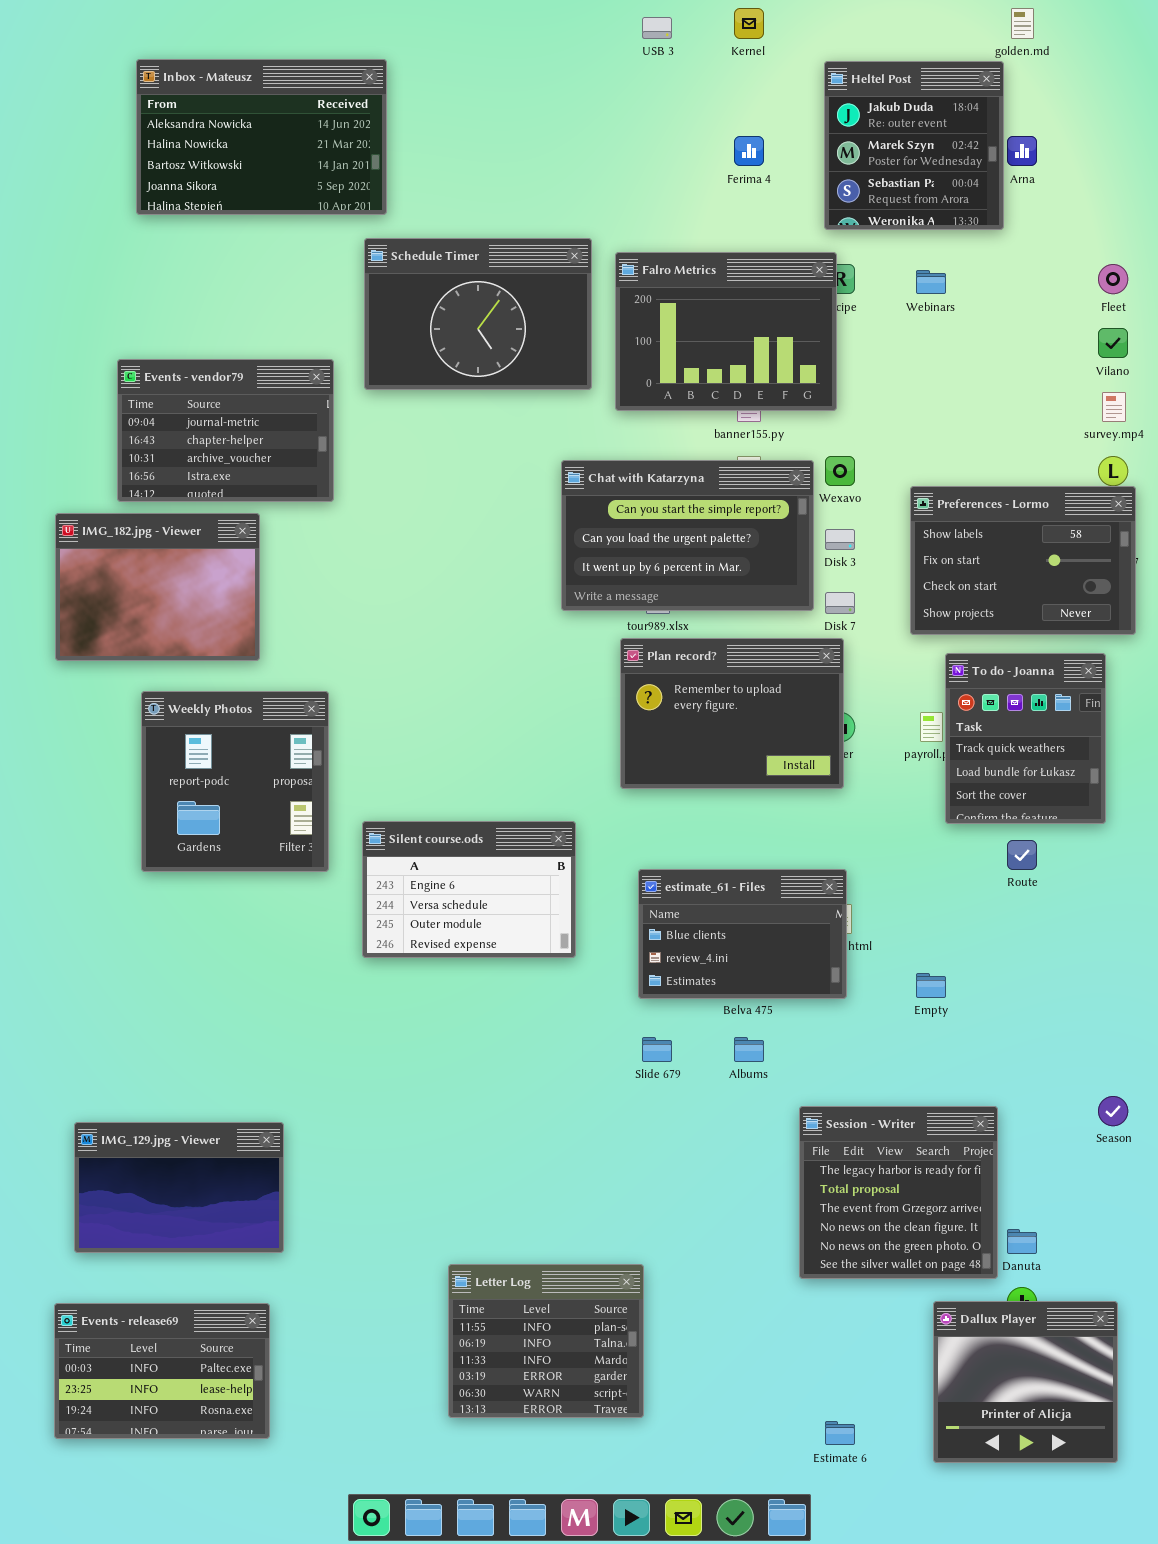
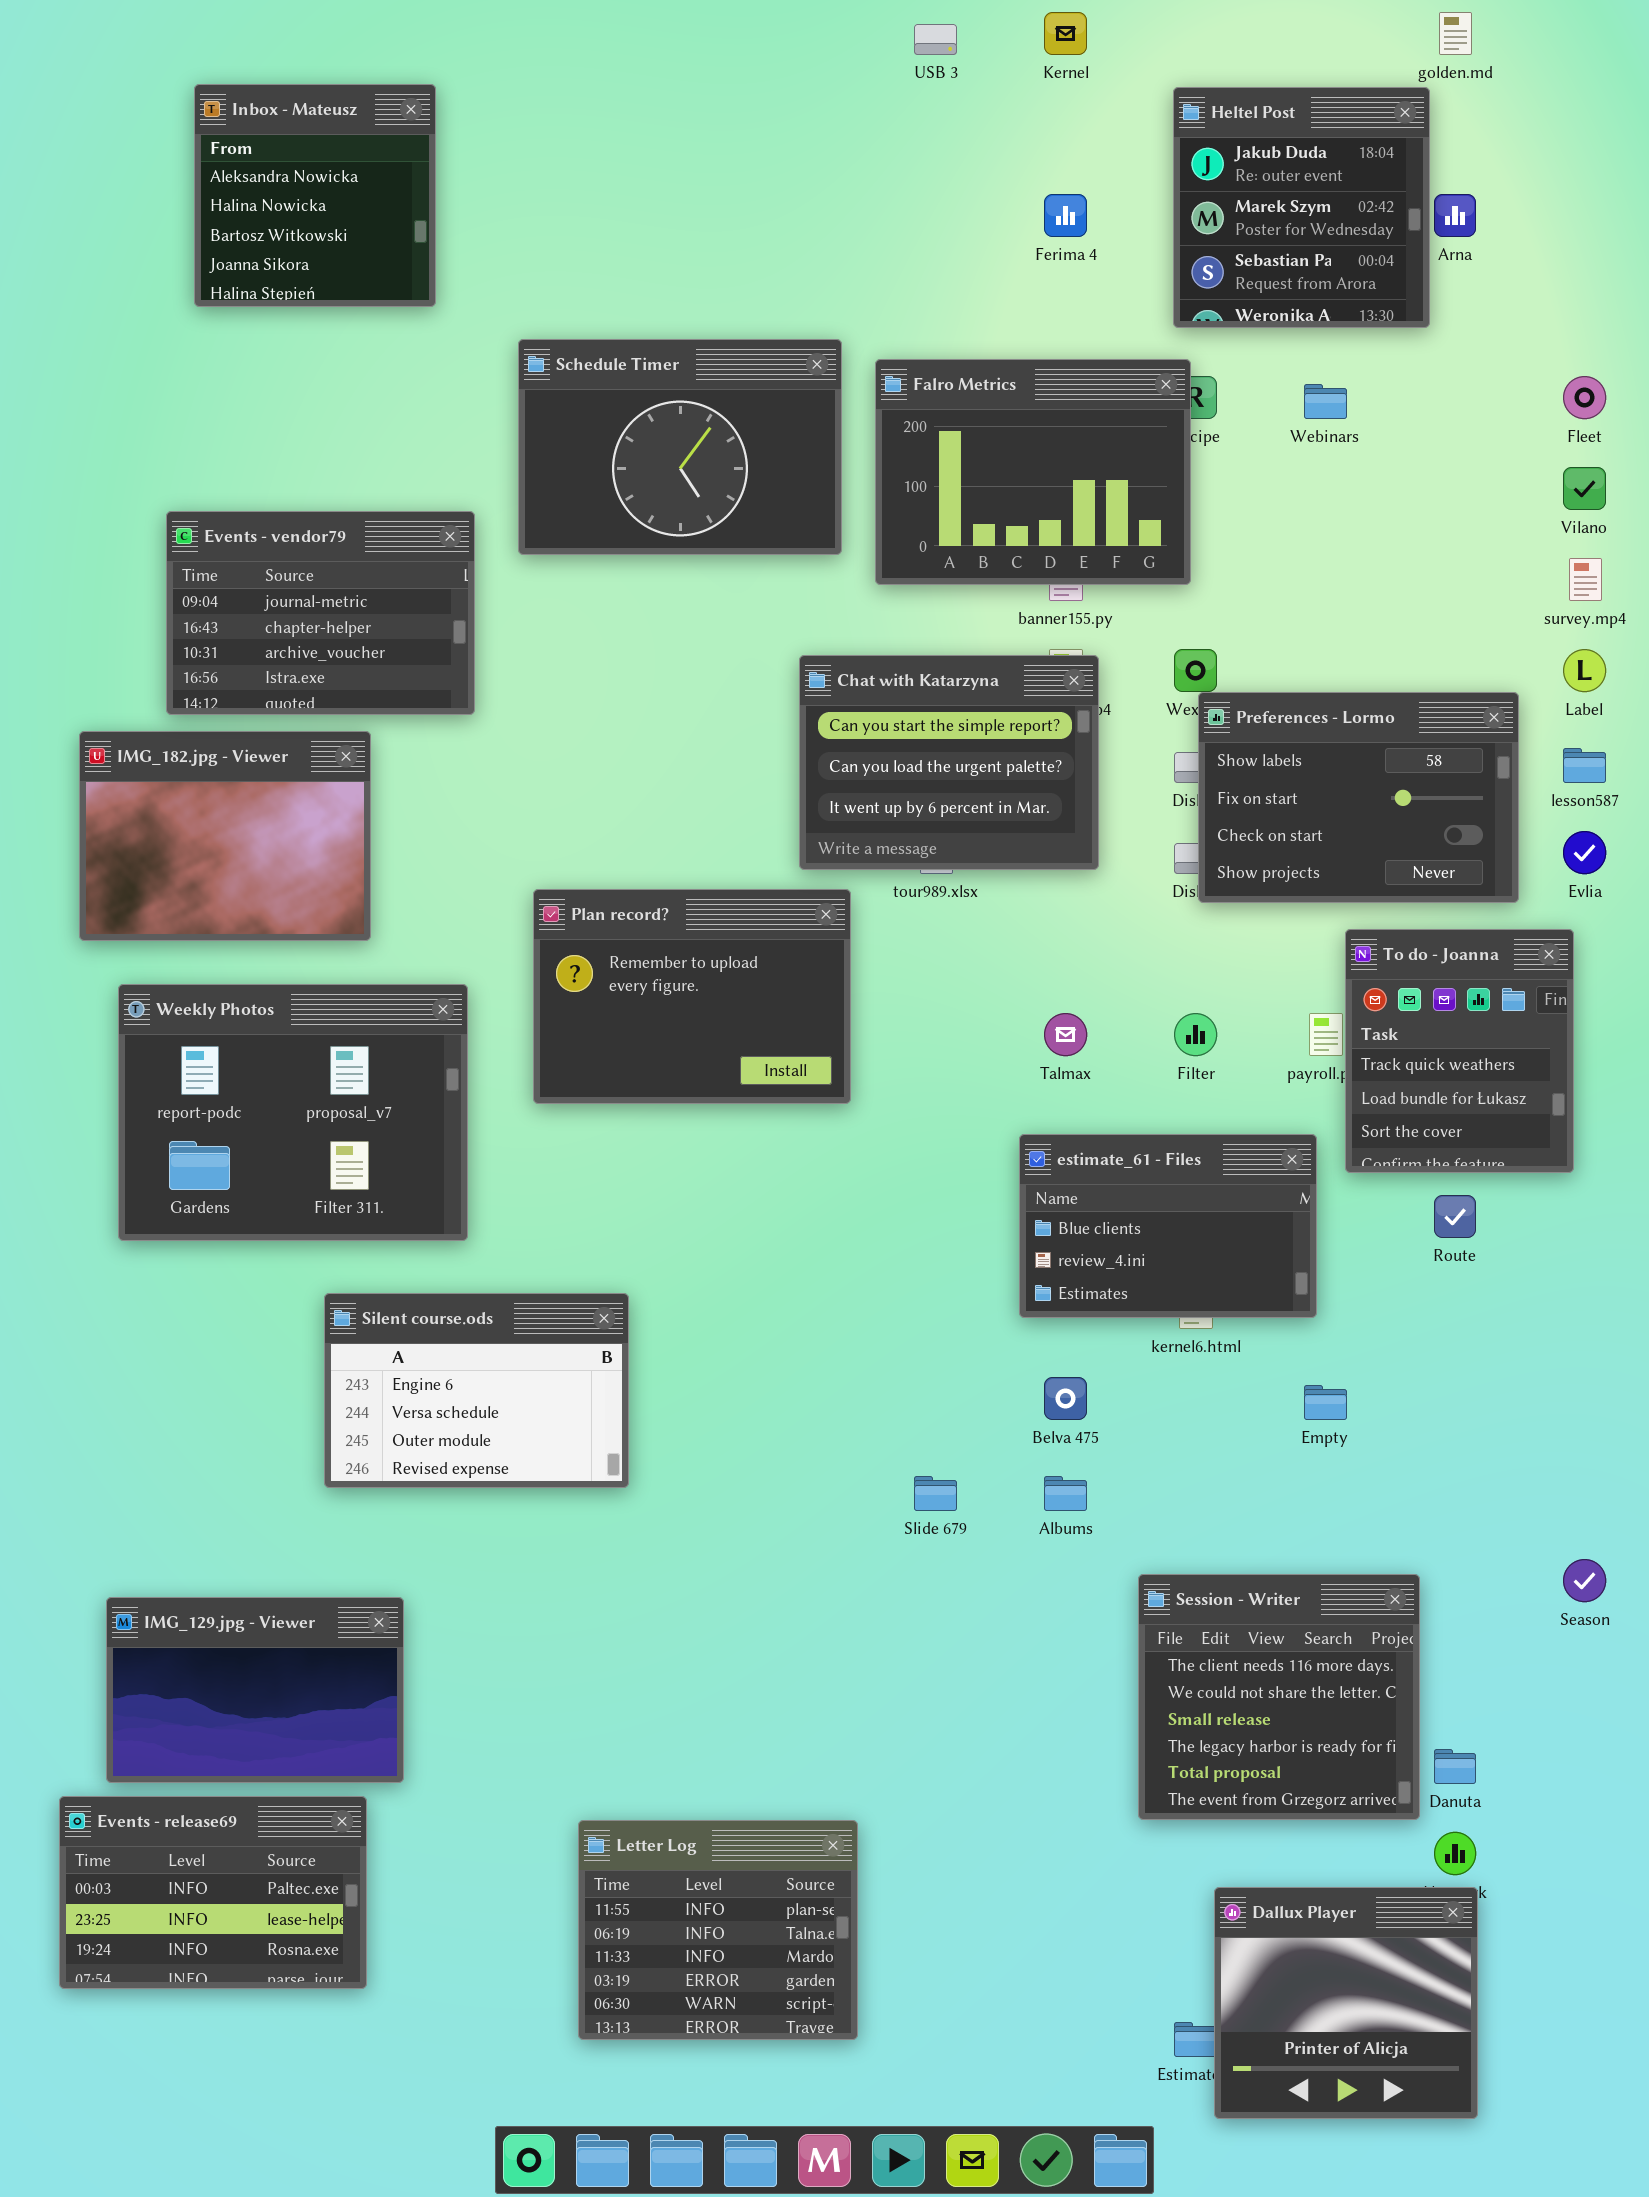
Inbox - Mateusz: [136,59,387,215] -> [194,84,436,307], resized
Chat with Katarzyna: [561,460,814,611] -> [799,655,1099,870], resized
Preferences - Lormo: [910,486,1136,635] -> [1198,692,1519,903], moved
Plan record?: [620,638,844,789] -> [533,889,851,1104], moved
Weekly Photos: [141,691,329,872] -> [118,984,468,1241], resized
Silent course.ods: [362,821,576,958] -> [324,1293,629,1488], moved
estimate_61 - Files: [638,869,847,999] -> [1019,1134,1317,1318], moved
Session - Writer: [799,1106,998,1279] -> [1138,1574,1420,1820], scrolled up 3 rows
Letter Log: [448,1264,644,1418] -> [578,1820,858,2040], moved
Dallux Player: [933,1301,1118,1463] -> [1214,1887,1478,2119], moved
Events - release69: [54,1303,270,1439] -> [59,1796,367,1989], moved

